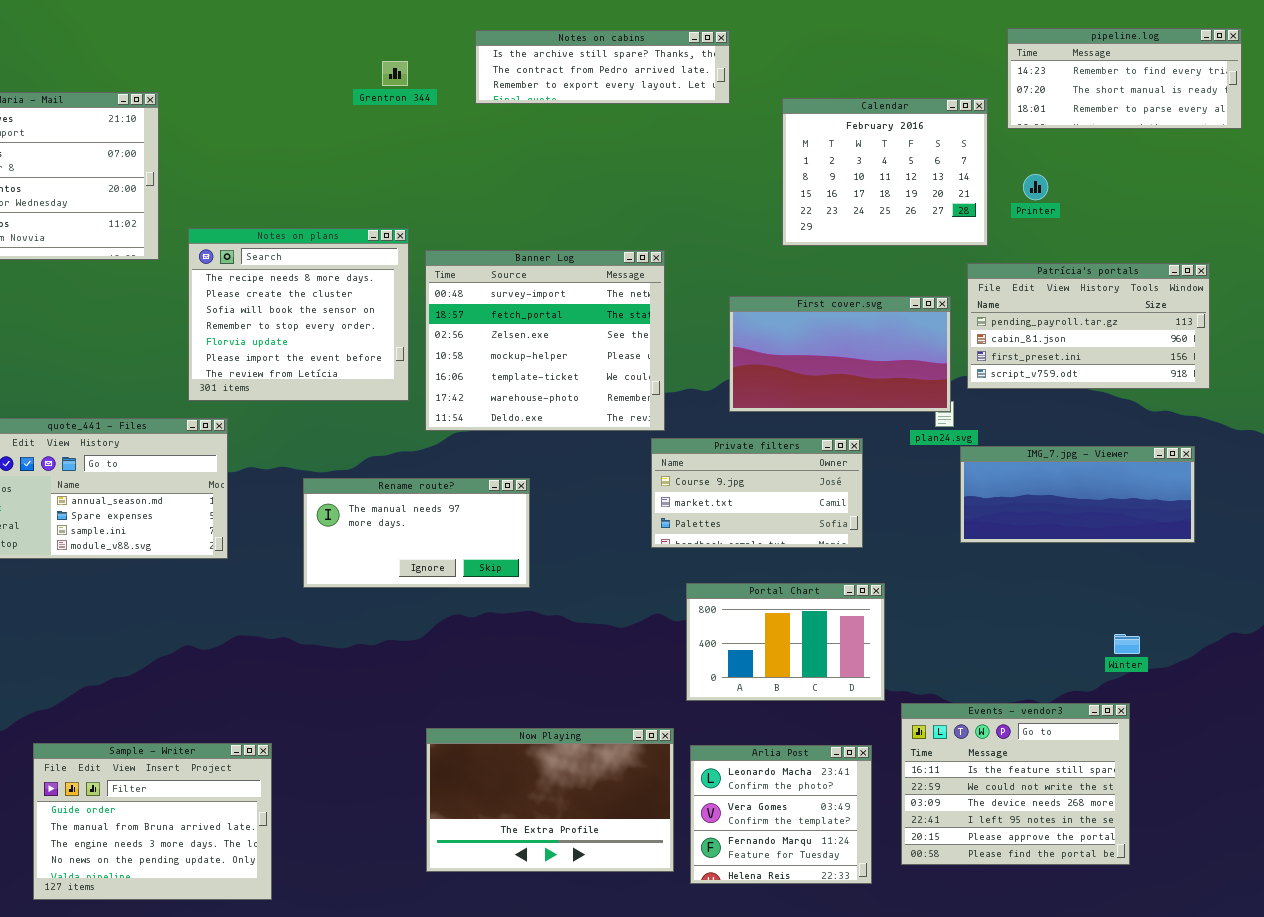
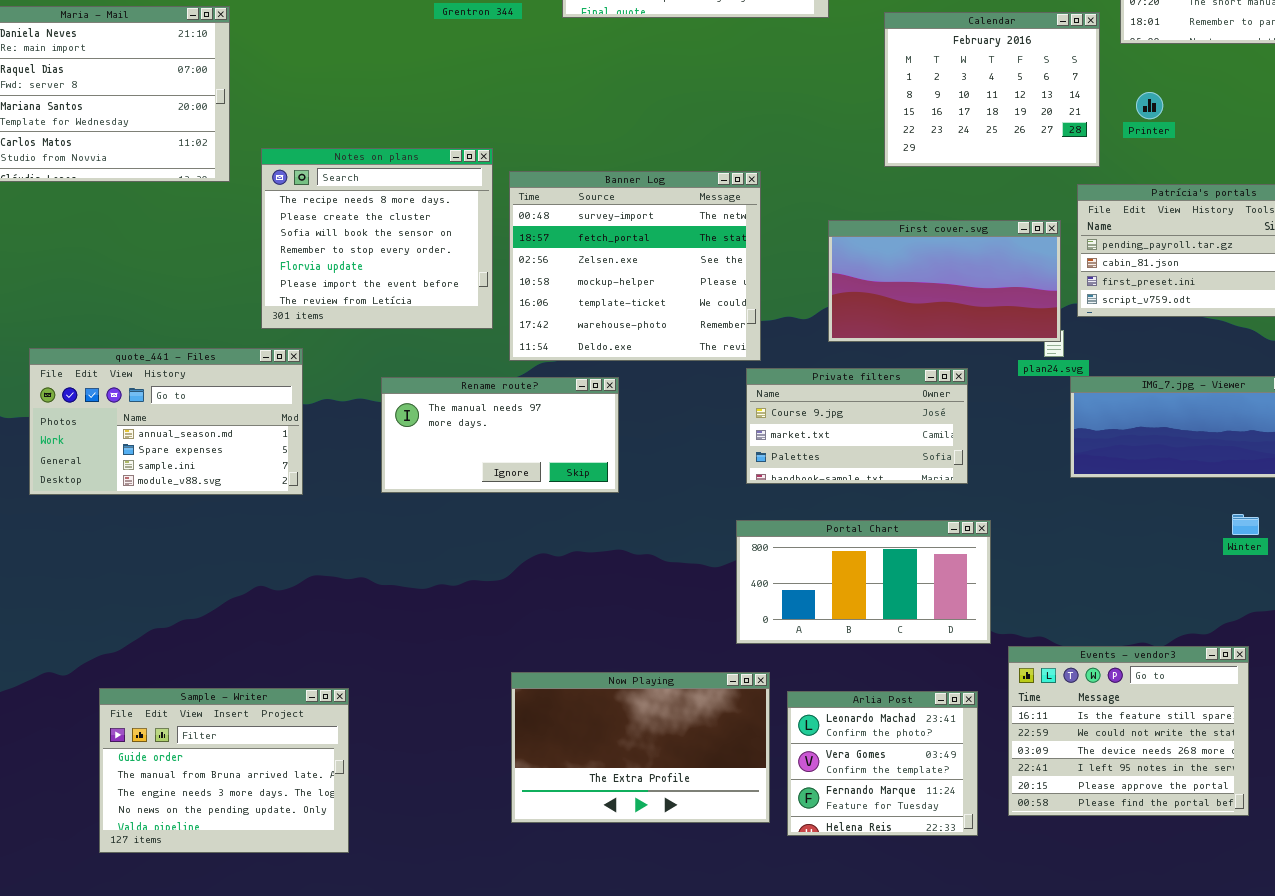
Rename route?: [303,478,530,588] -> [381,377,619,493], moved
Portal Chart: [686,583,885,701] -> [736,520,991,644], resized
Winter: [1114,634,1140,654] -> [1232,514,1259,535], moved

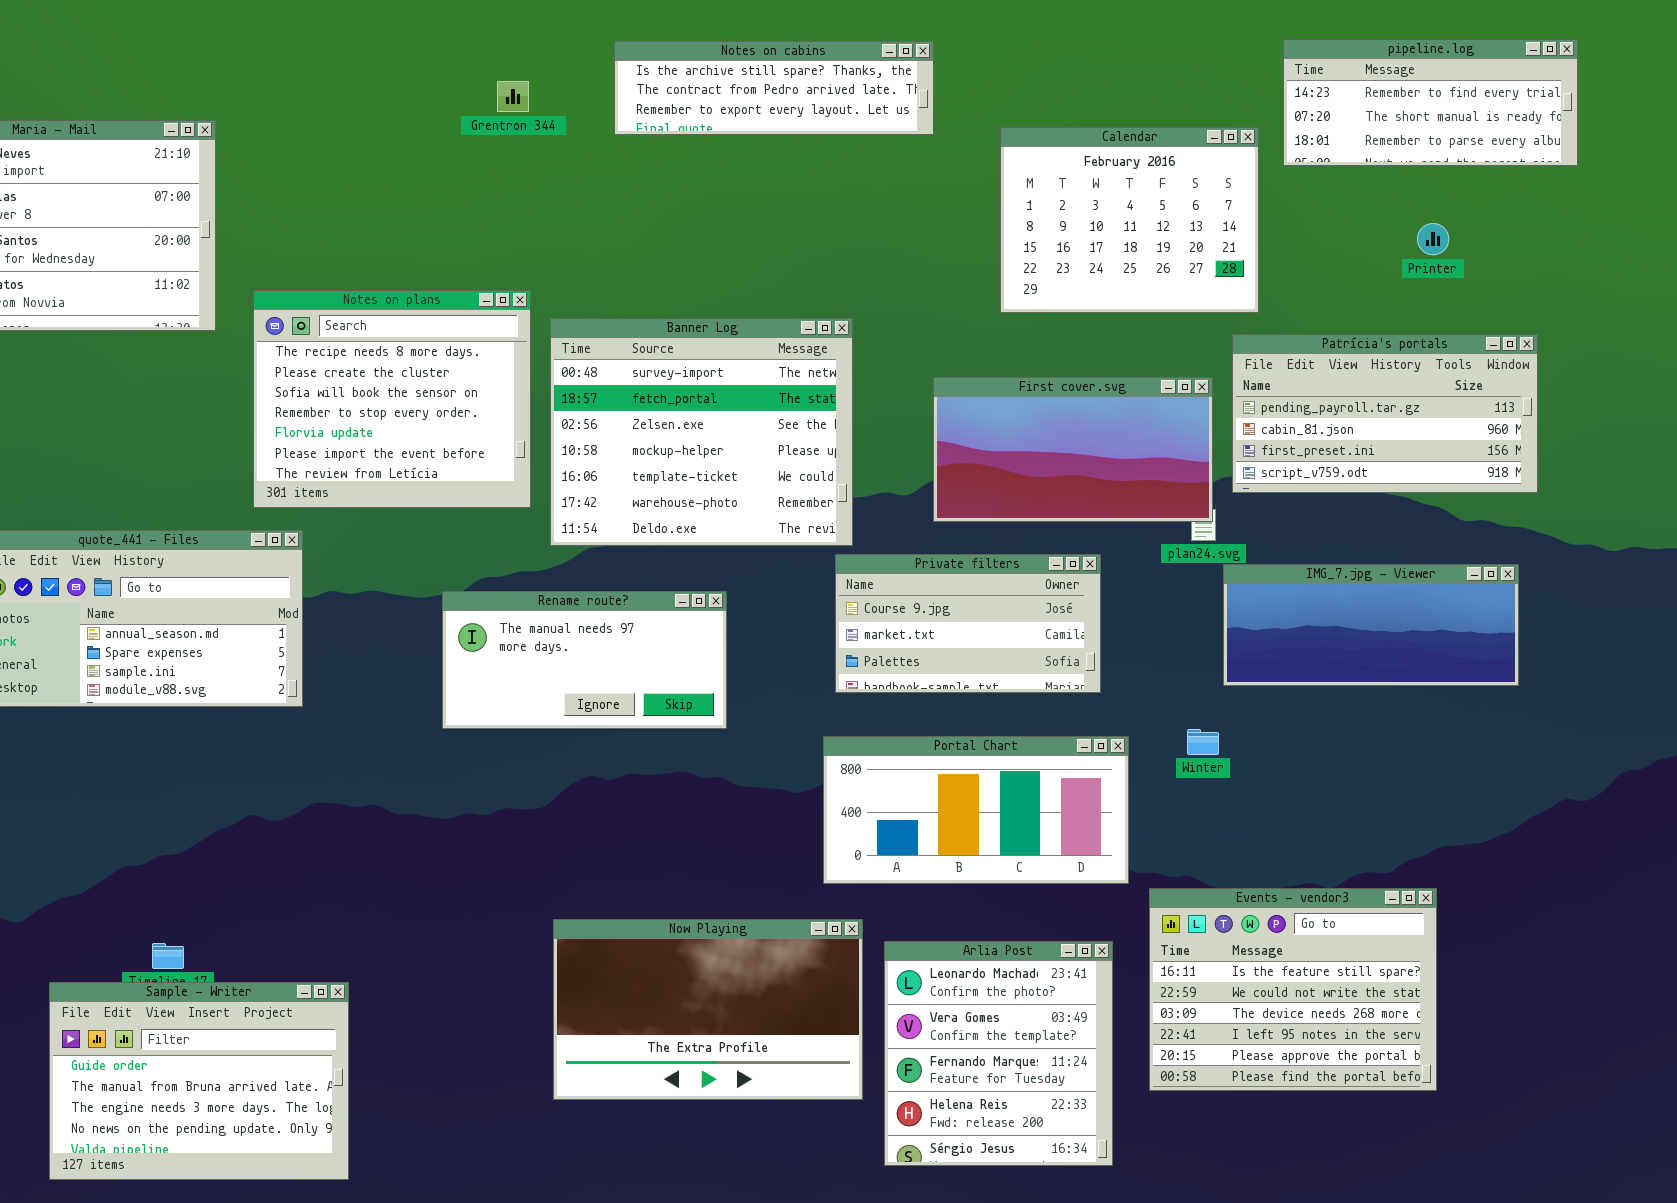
Printer: [1136,92,1163,119] -> [1417,223,1449,255], moved
Rename route?: [381,377,619,493] -> [442,591,727,729], moved
Winter: [1232,514,1259,535] -> [1187,729,1219,755], moved
Sample - Writer: [99,688,349,853] -> [49,982,349,1180], moved
Arlia Post: [787,691,978,836] -> [884,941,1113,1166], resized

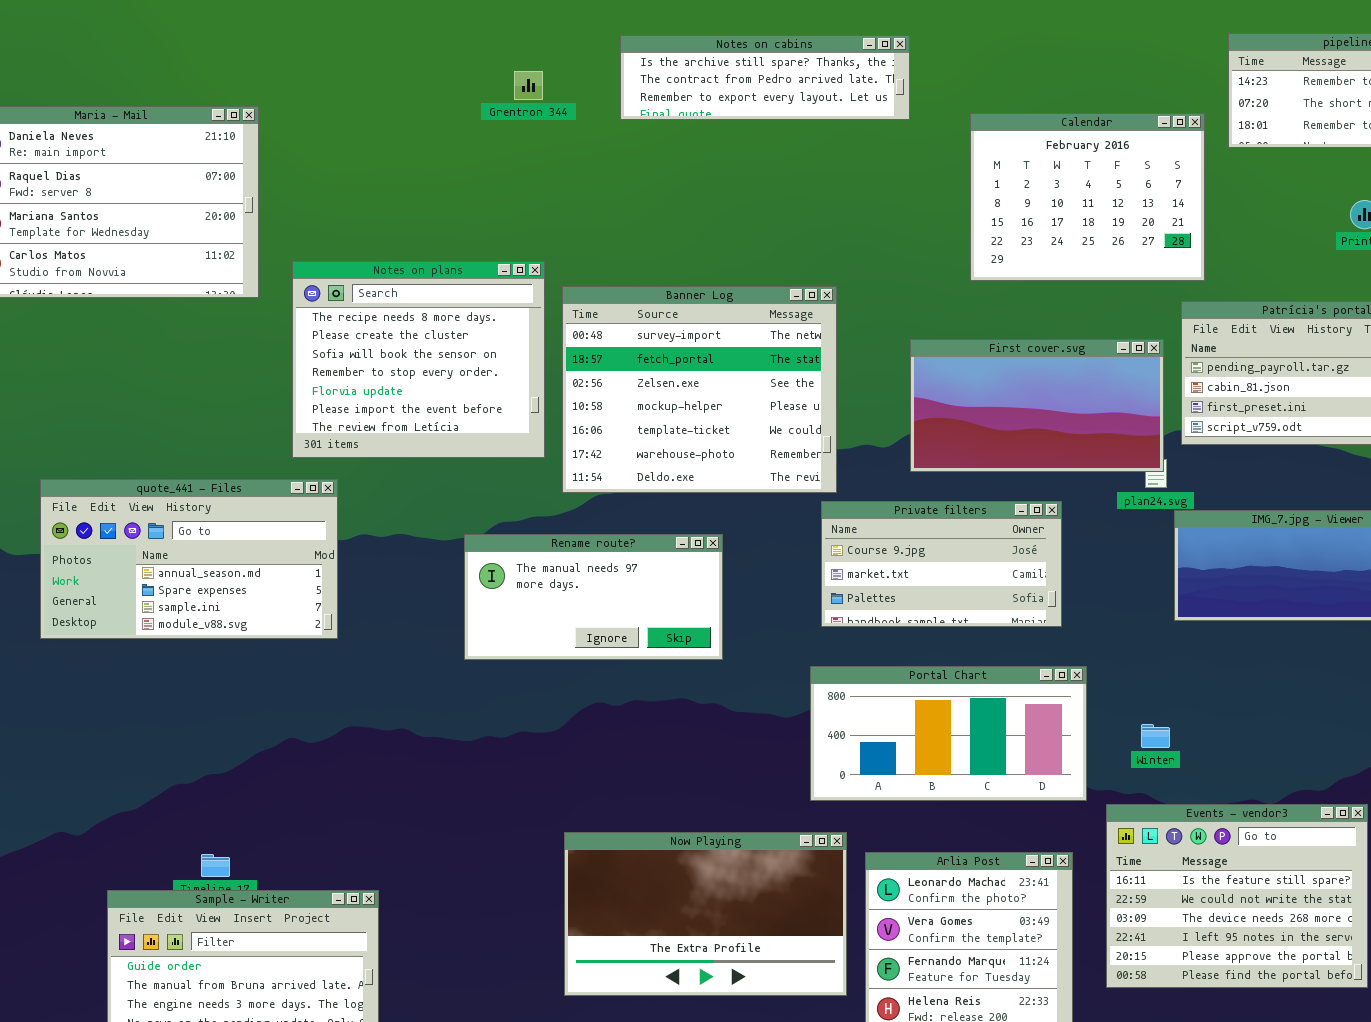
Winter: [1187,729,1219,755] -> [1141,724,1170,748], moved

